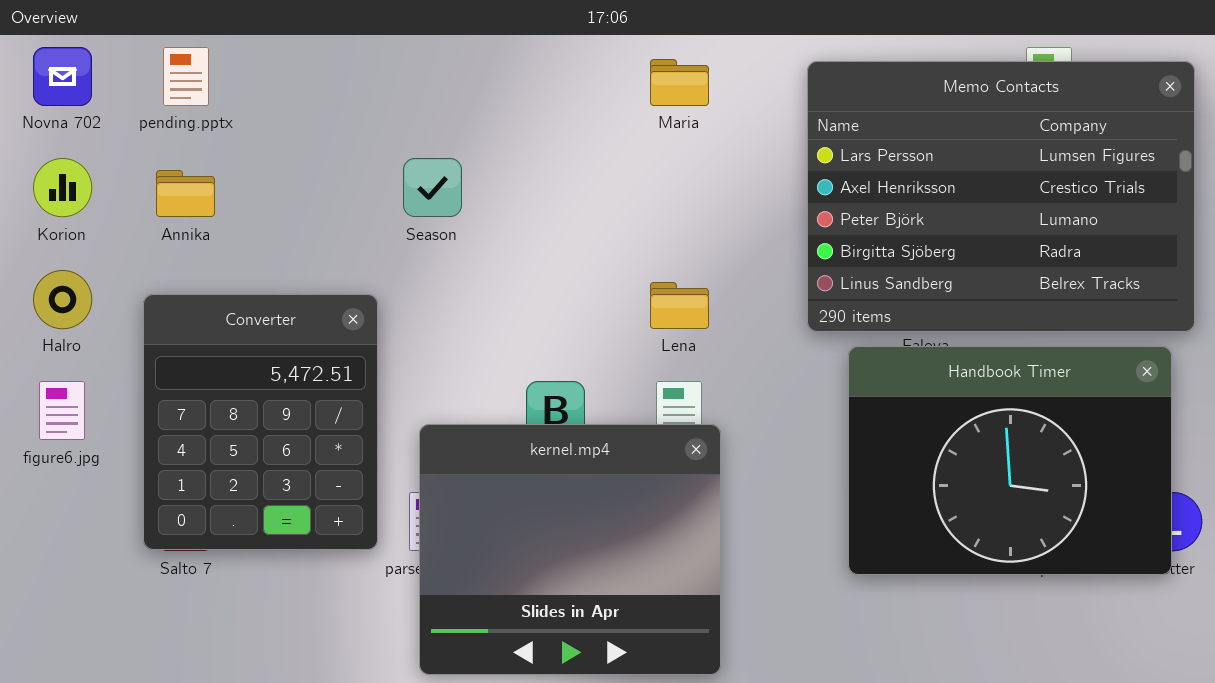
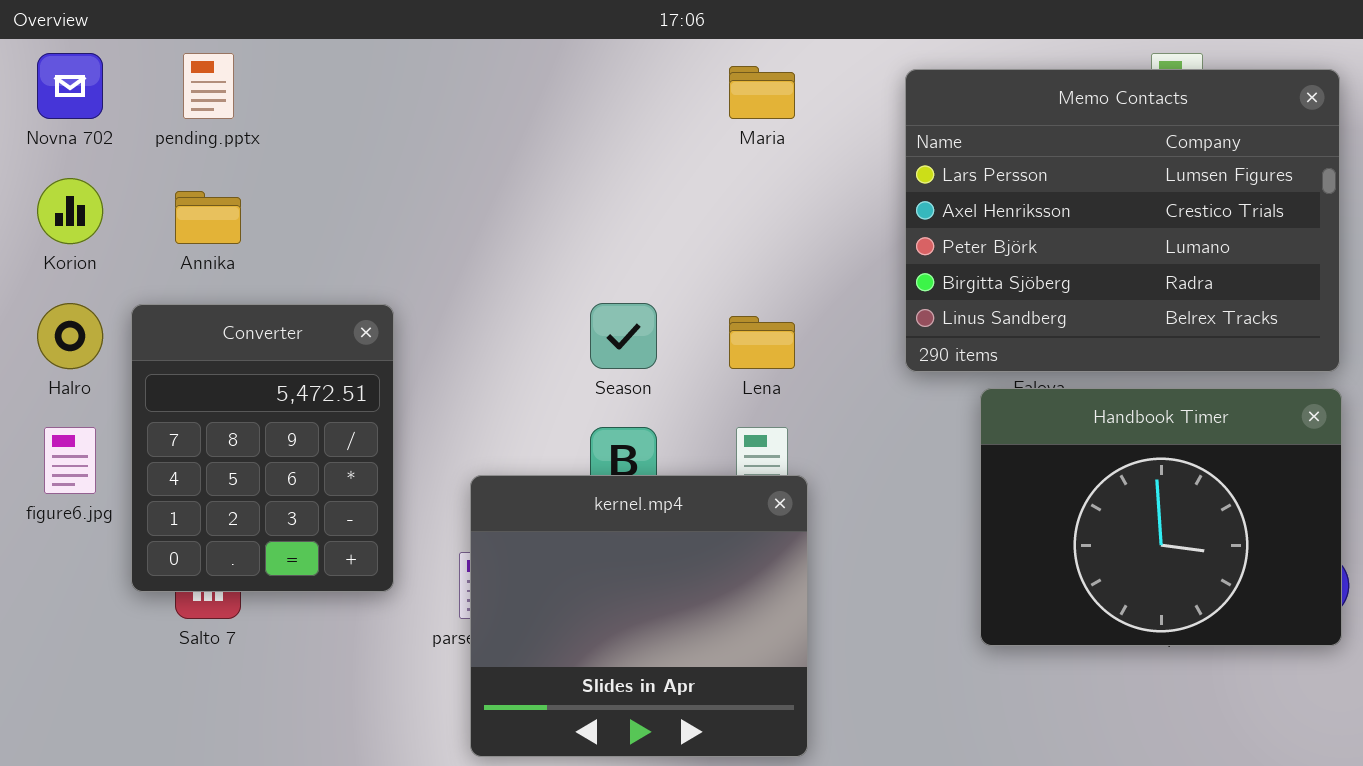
Season: [403,158,462,217] -> [590,303,657,369], moved
Converter: [143,294,378,550] -> [131,304,394,592], moved
Handbook Timer: [848,346,1172,575] -> [980,388,1342,646], moved

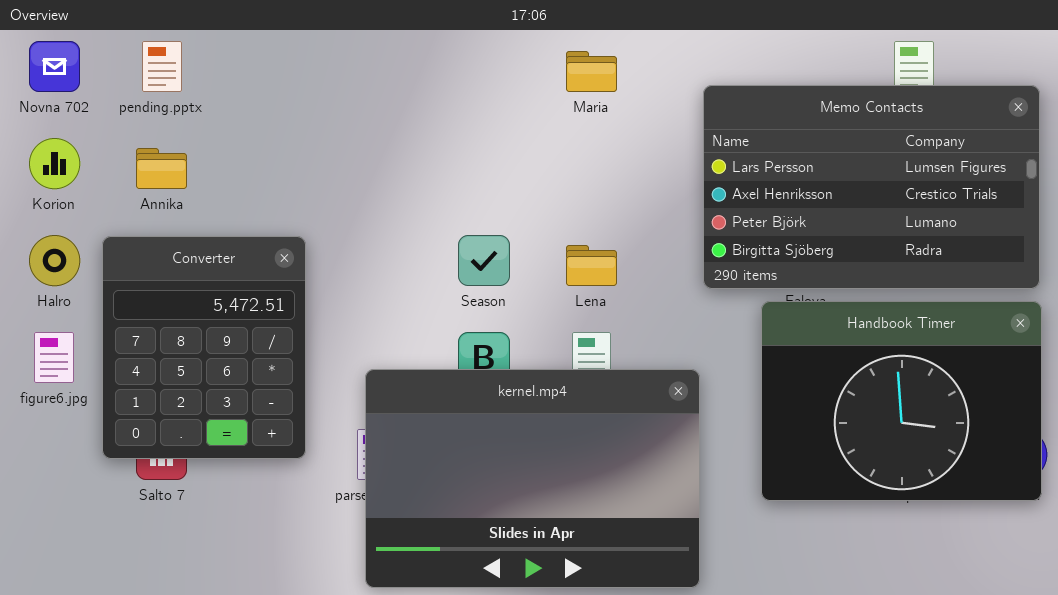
Memo Contacts: [905,69,1340,372] -> [703,85,1040,289], resized
kernel.mp4: [470,475,808,757] -> [365,369,700,588], resized

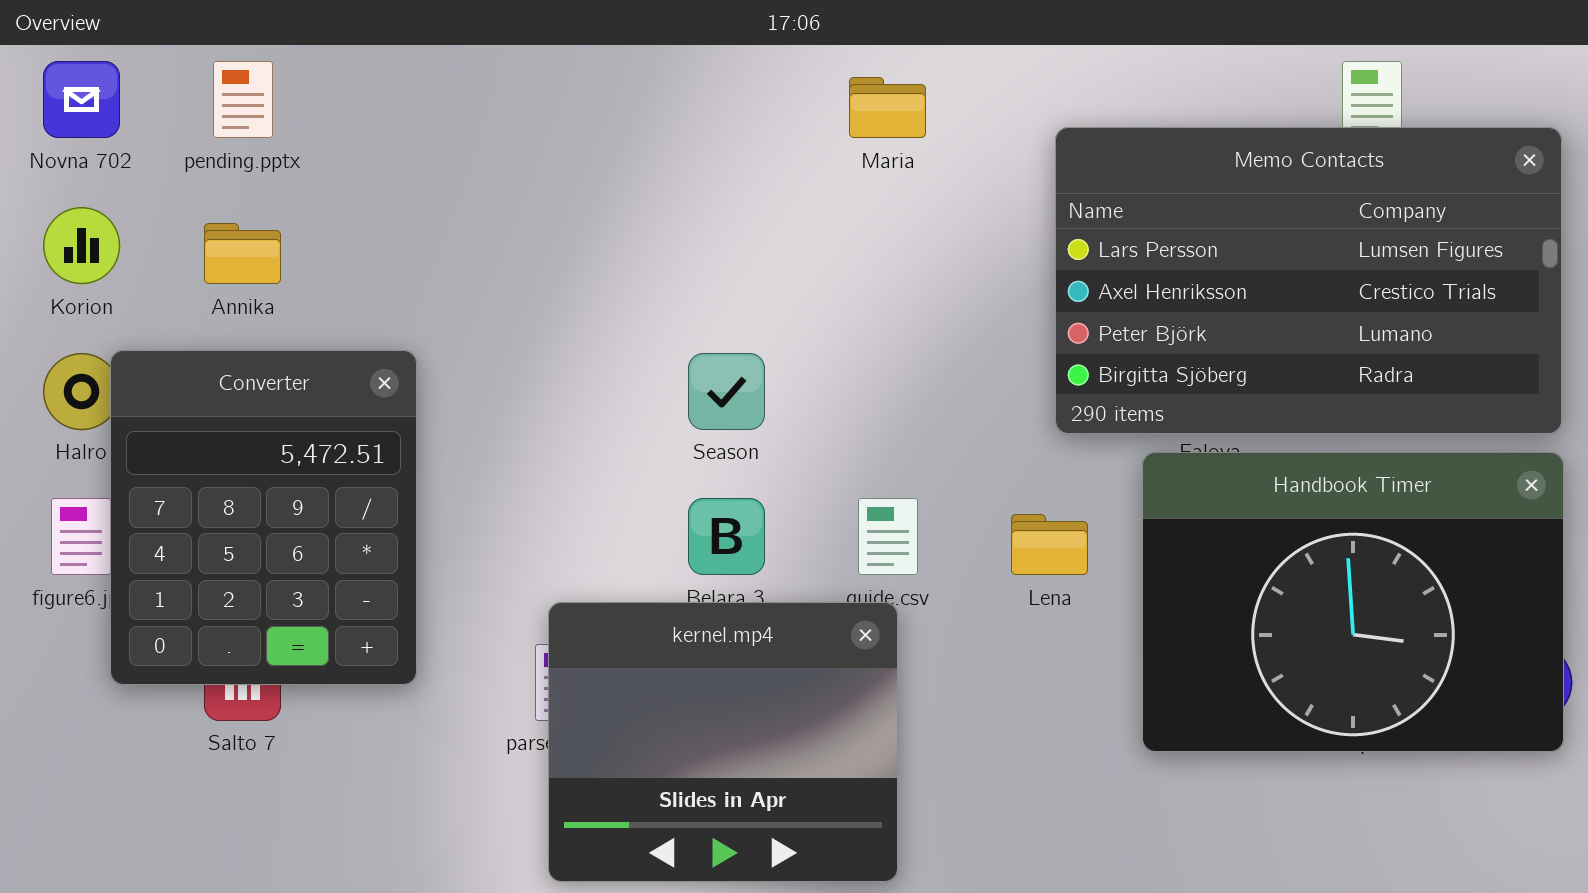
Converter: [102,236,306,459] -> [110,350,417,685], moved
Lena: [566,245,617,286] -> [1011,514,1088,575], moved
kernel.mp4: [365,369,700,588] -> [548,602,898,882], resized

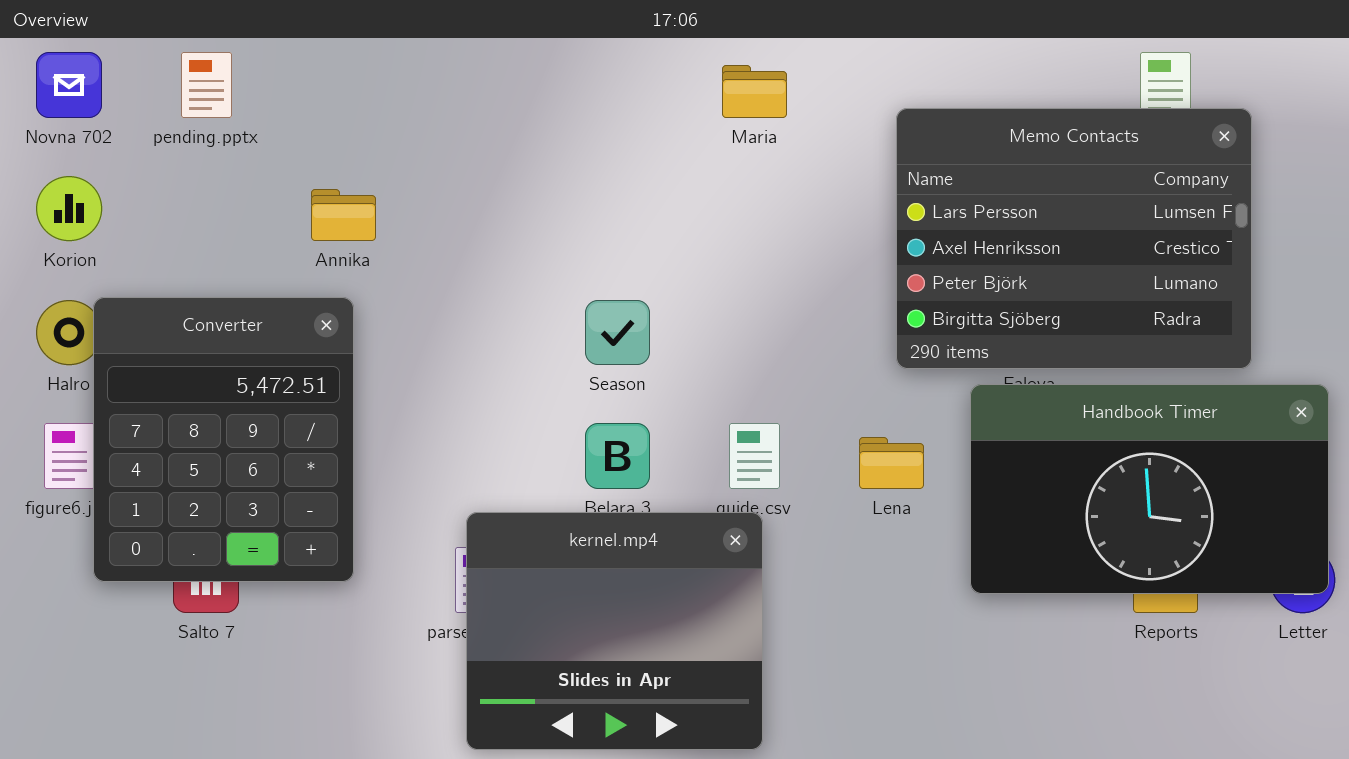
Memo Contacts: [1055,127,1562,434] -> [896,108,1252,369], resized
Annika: [204,223,281,284] -> [311,189,376,241], moved
Handbook Timer: [1142,452,1564,752] -> [970,384,1329,594], resized

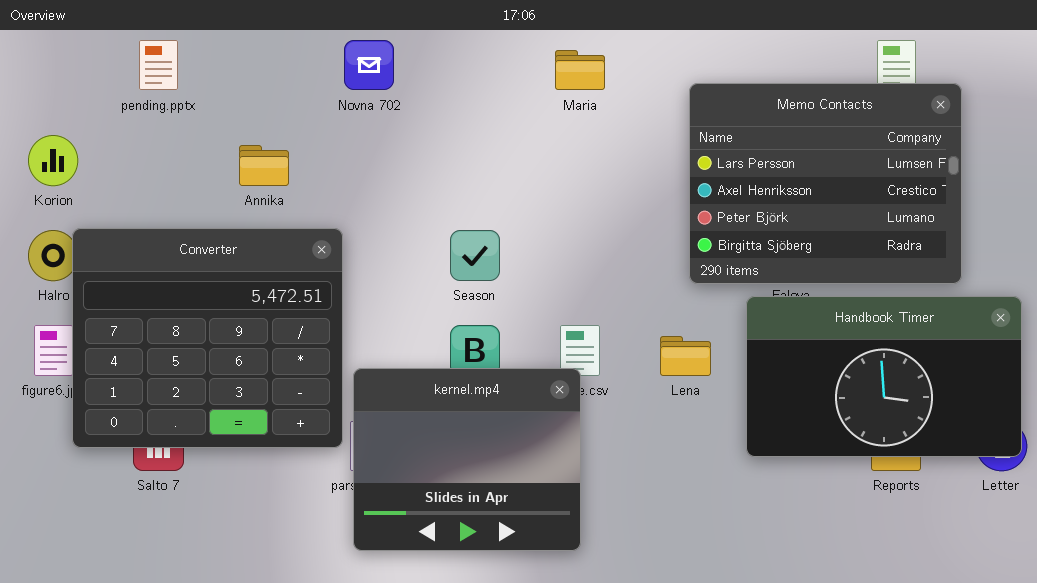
Novna 702: [36,52,102,118] -> [344,40,394,90], moved
Converter: [93,297,354,582] -> [72,228,343,448], resized
kernel.mp4: [466,512,763,750] -> [353,368,581,551], moved

